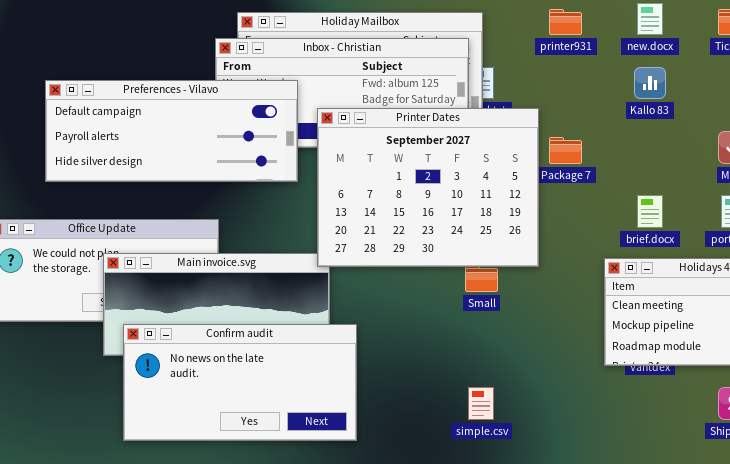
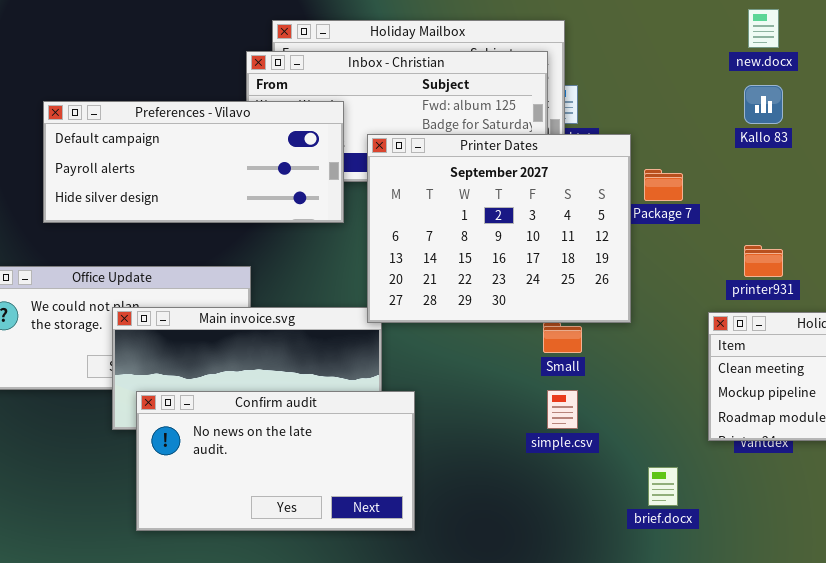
printer931: [549,9,582,35] -> [744,245,783,277], moved
brief.docx: [637,195,663,228] -> [648,467,678,506], moved
simple.csv: [468,387,494,420] -> [547,390,578,429], moved

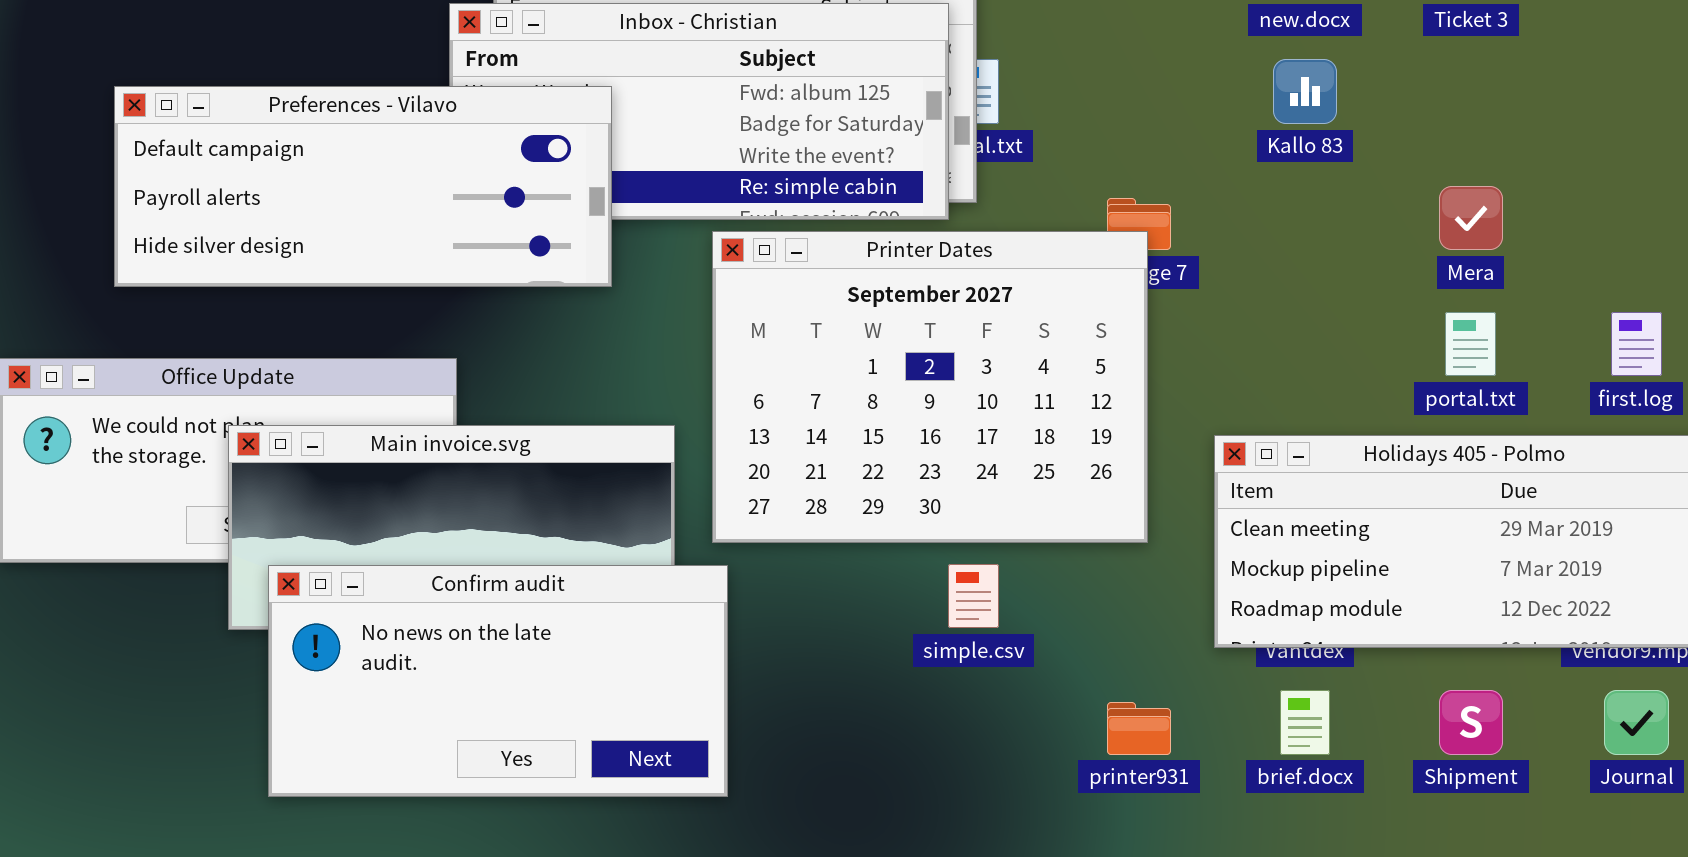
Printer Dates: [367,134,631,323] -> [712,231,1148,543], moved
printer931: [744,245,783,277] -> [1107,702,1171,755], moved
brief.docx: [648,467,678,506] -> [1280,690,1330,755], moved

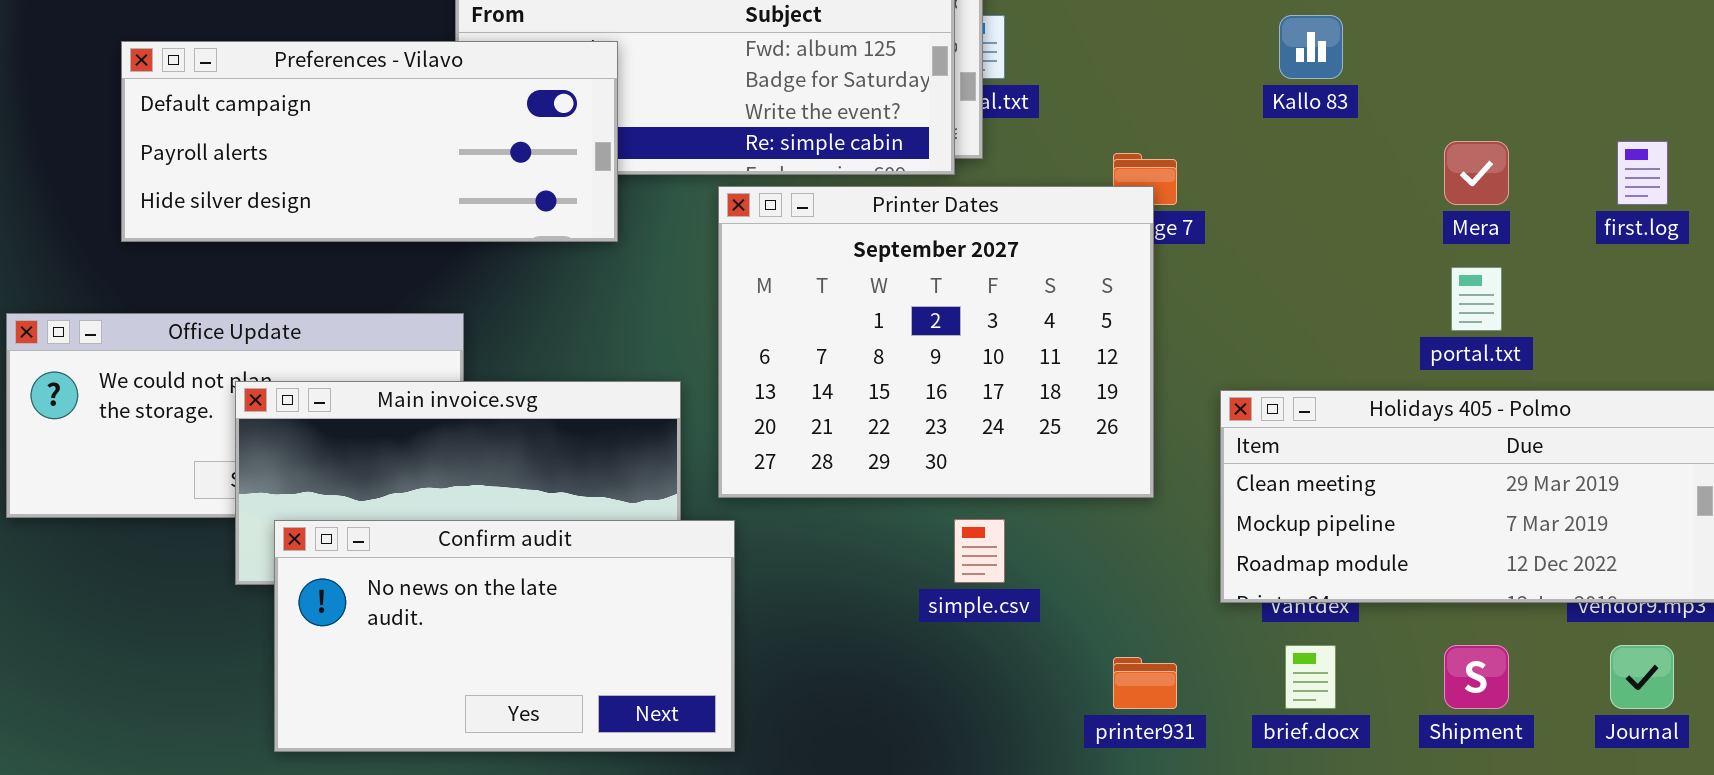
first.log: [1611,312,1662,376] -> [1617,141,1668,205], moved

